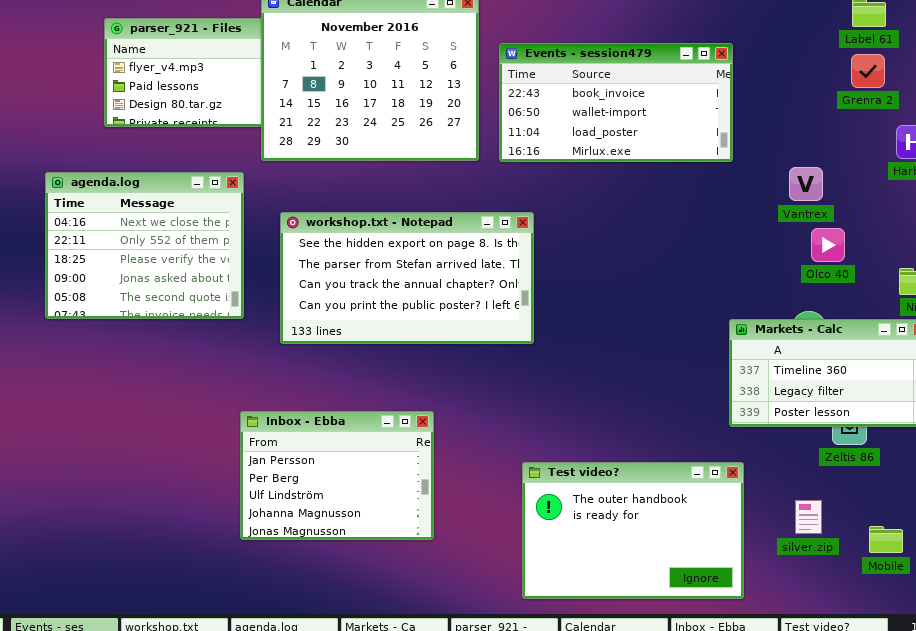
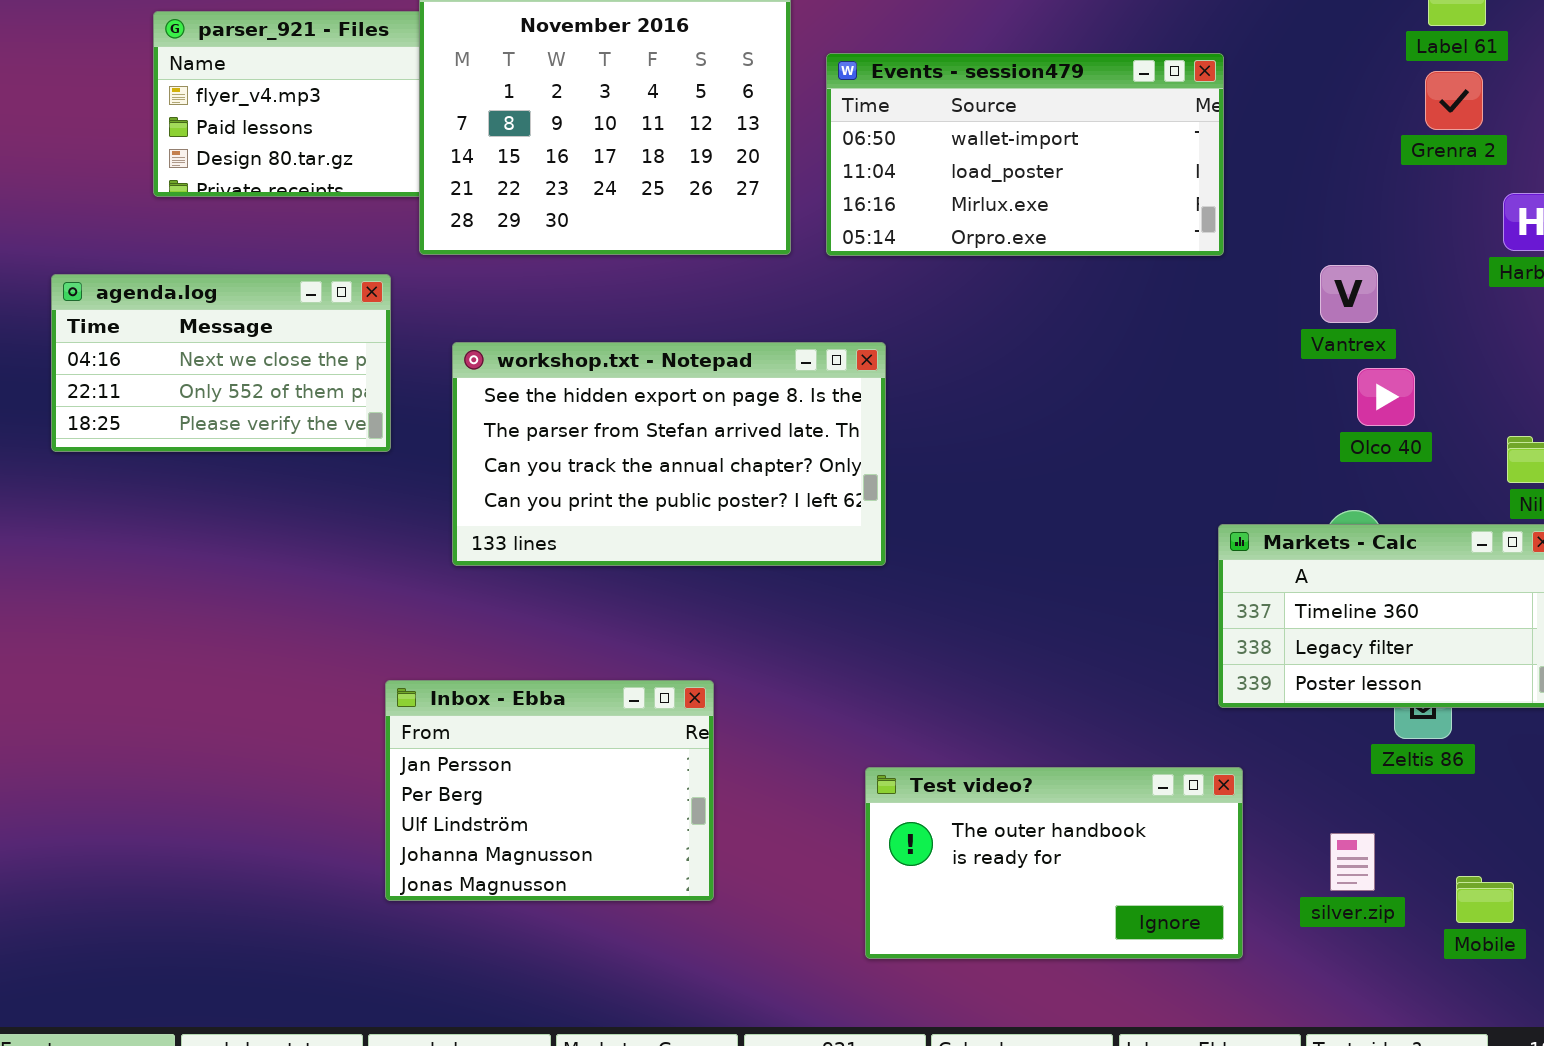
Events - session479: [499,43,733,162] -> [826,53,1224,256], scrolled down 1 row
agenda.log: [45,172,244,319] -> [51,274,391,452], resized
Test video?: [522,462,744,599] -> [865,767,1243,959], resized

